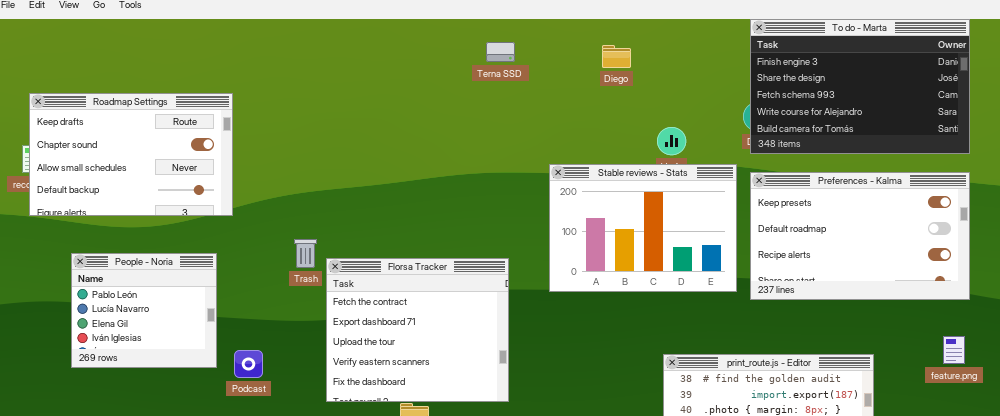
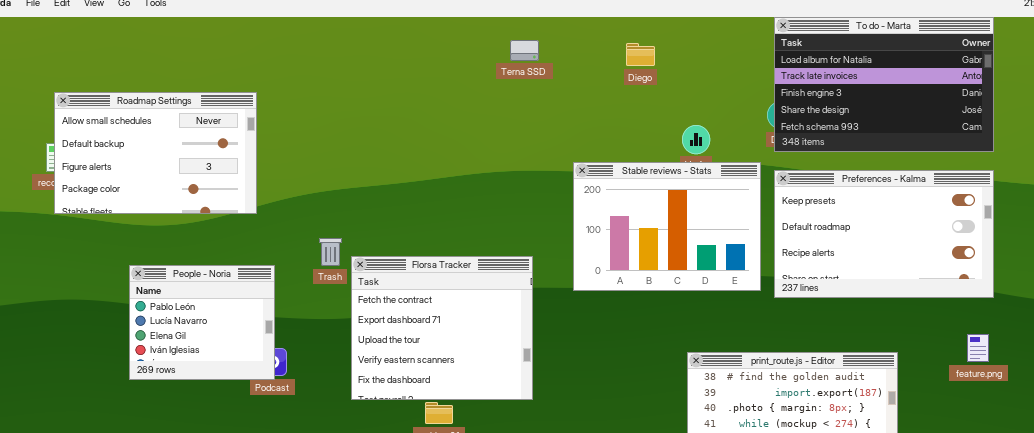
To do - Marta: [750,19,970,154] -> [774,17,994,152], scrolled up 2 rows
Roadmap Settings: [29,93,233,216] -> [54,92,257,214], scrolled down 2 rows
People - Noria: [71,253,217,368] -> [129,265,275,380], moved

